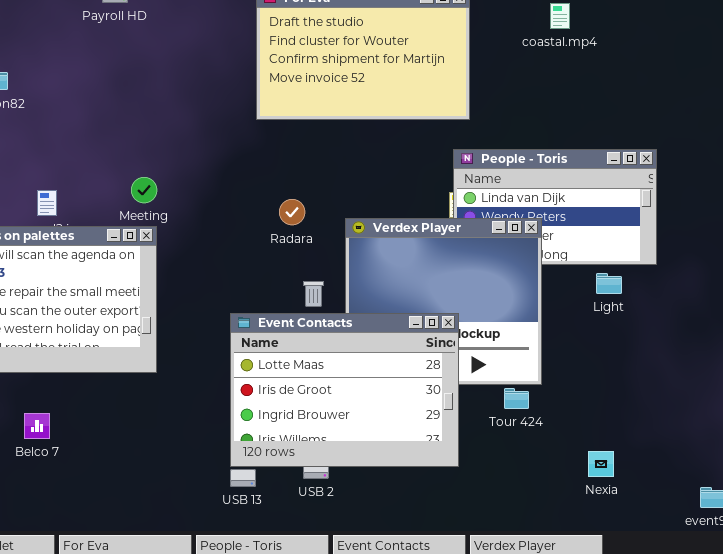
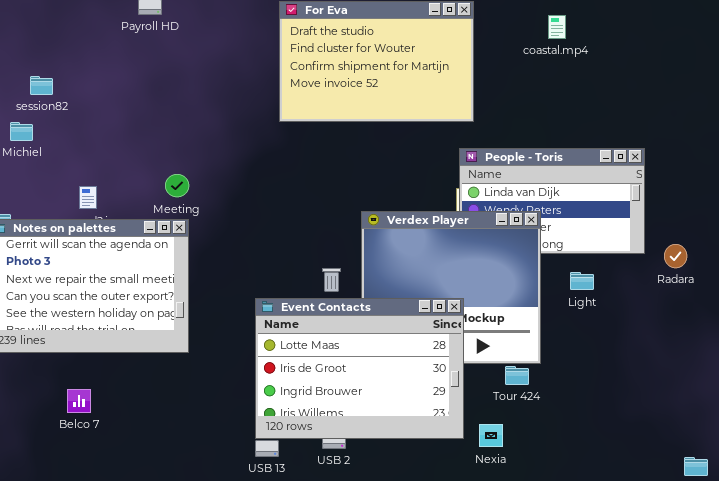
Radara: [279,199,305,225] -> [664,244,687,268], moved
Light: [596,273,622,294] -> [570,272,594,290], moved
Nexia: [588,451,614,477] -> [479,424,503,447], moved

